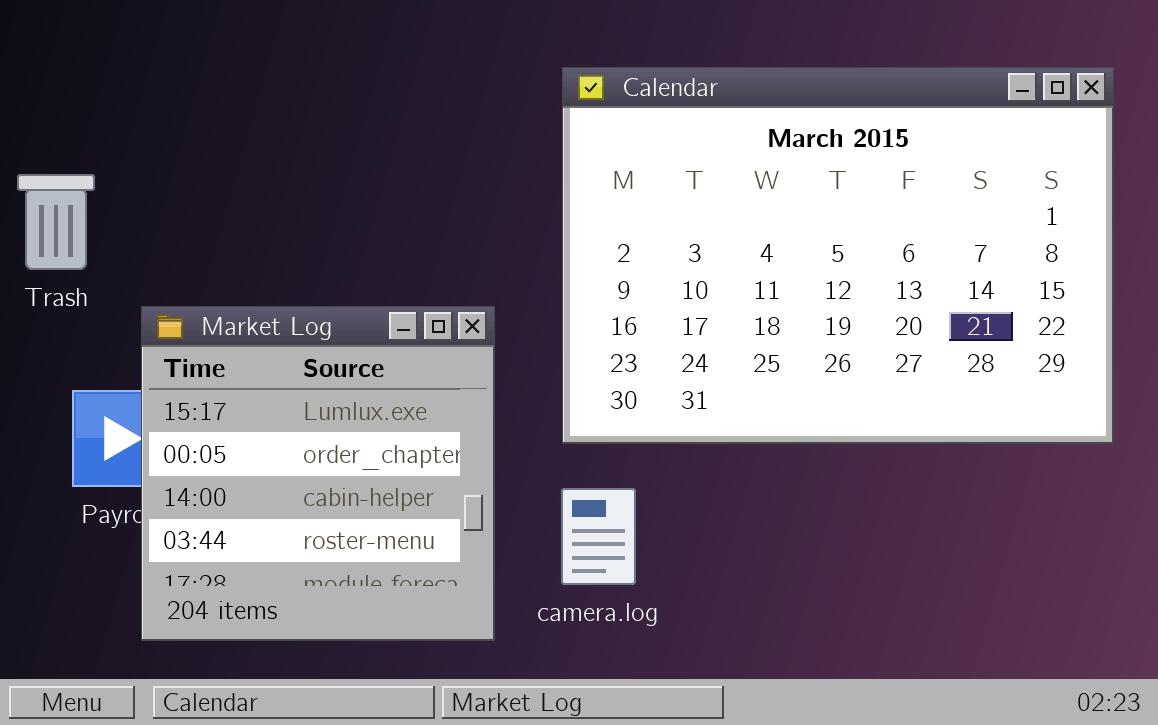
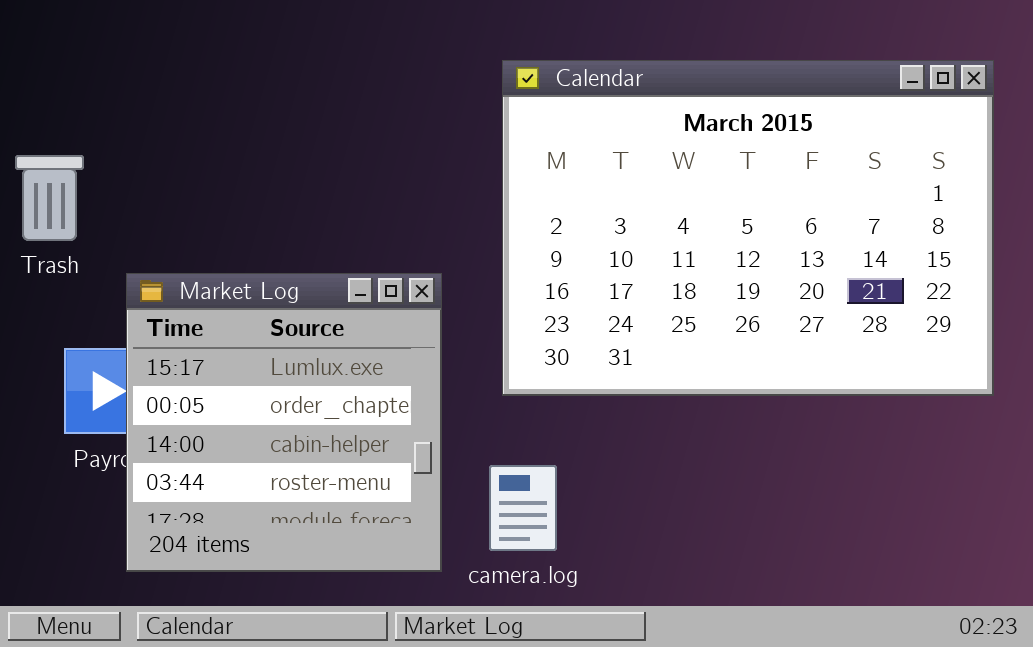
camera.log: [561,488,636,585] -> [489,465,557,551], moved

